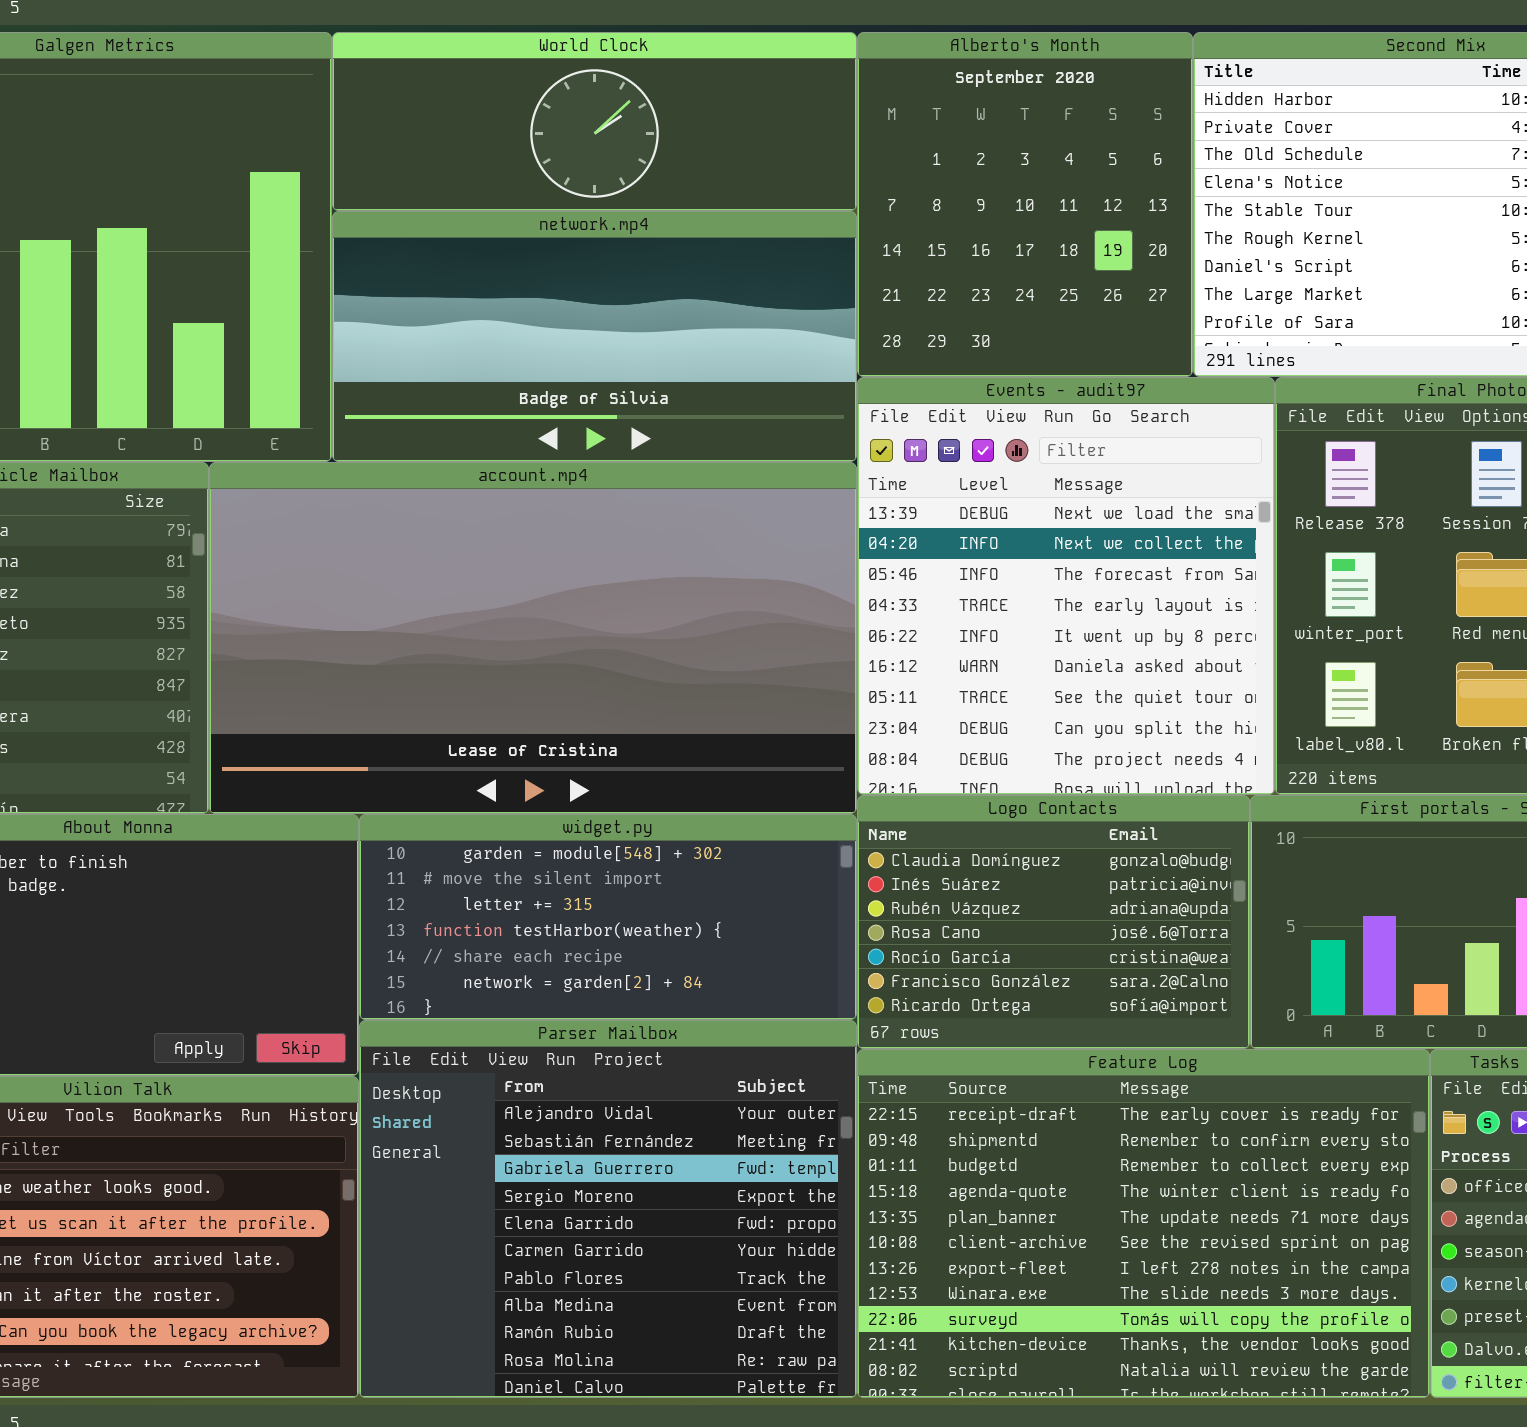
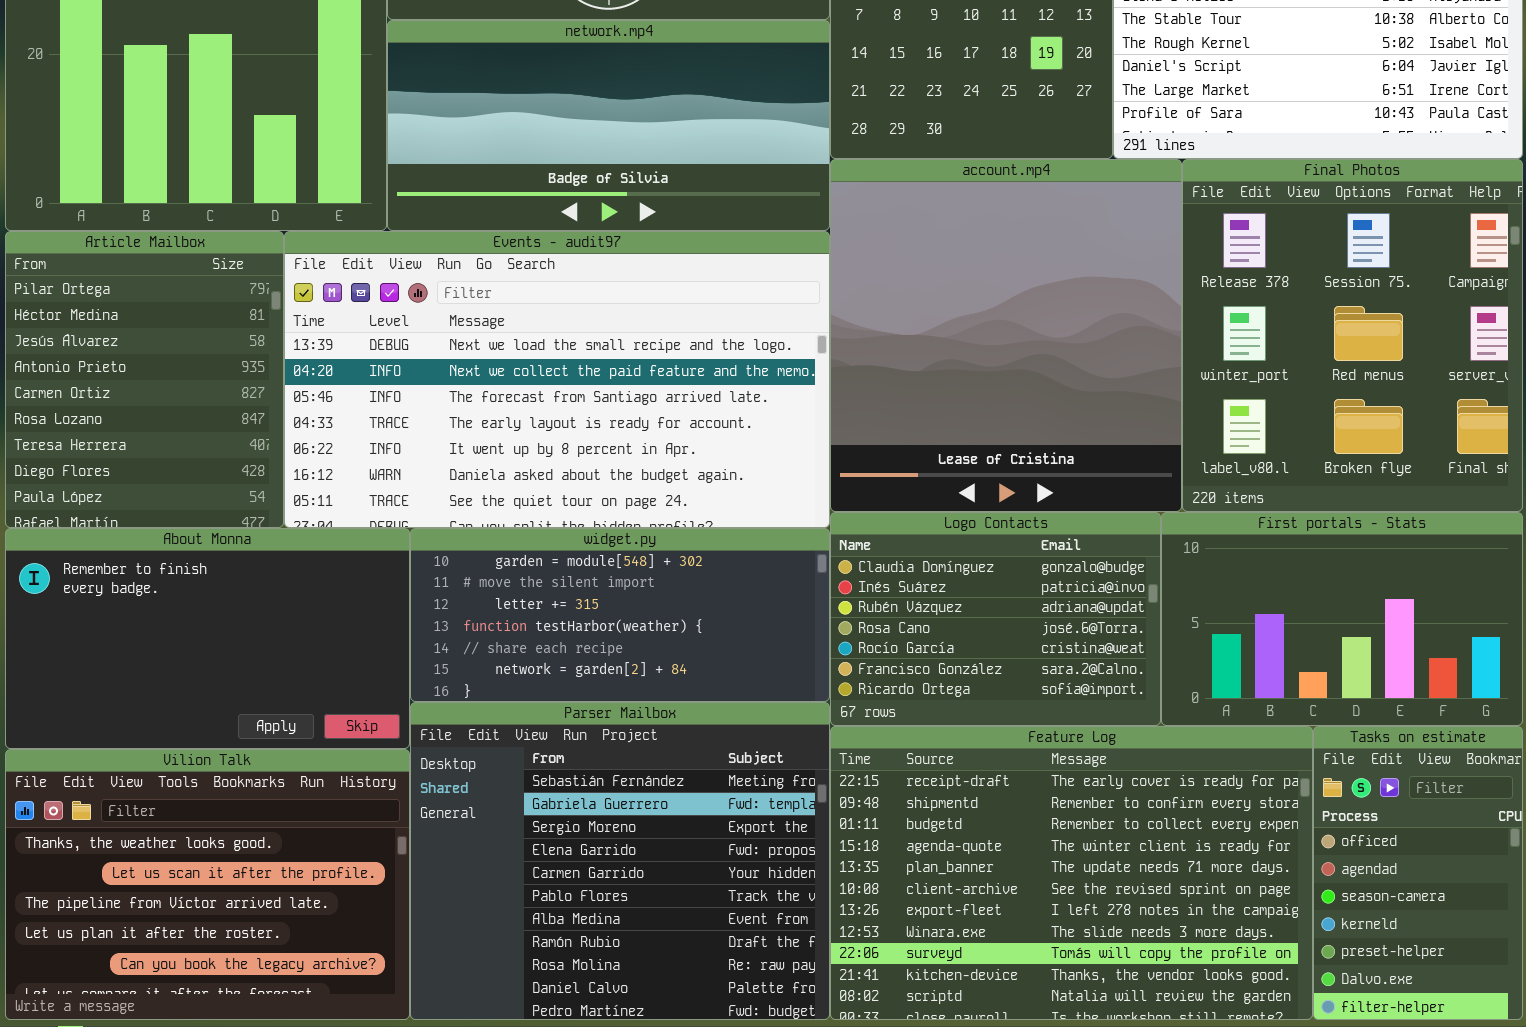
Events - audit97: [857,377,1275,795] -> [284,231,830,528], moved, resized
account.mp4: [209,462,857,814] -> [830,159,1182,512], moved, resized
Parser Mailbox: [359,1020,857,1398] -> [410,702,830,1020], scrolled down 1 row

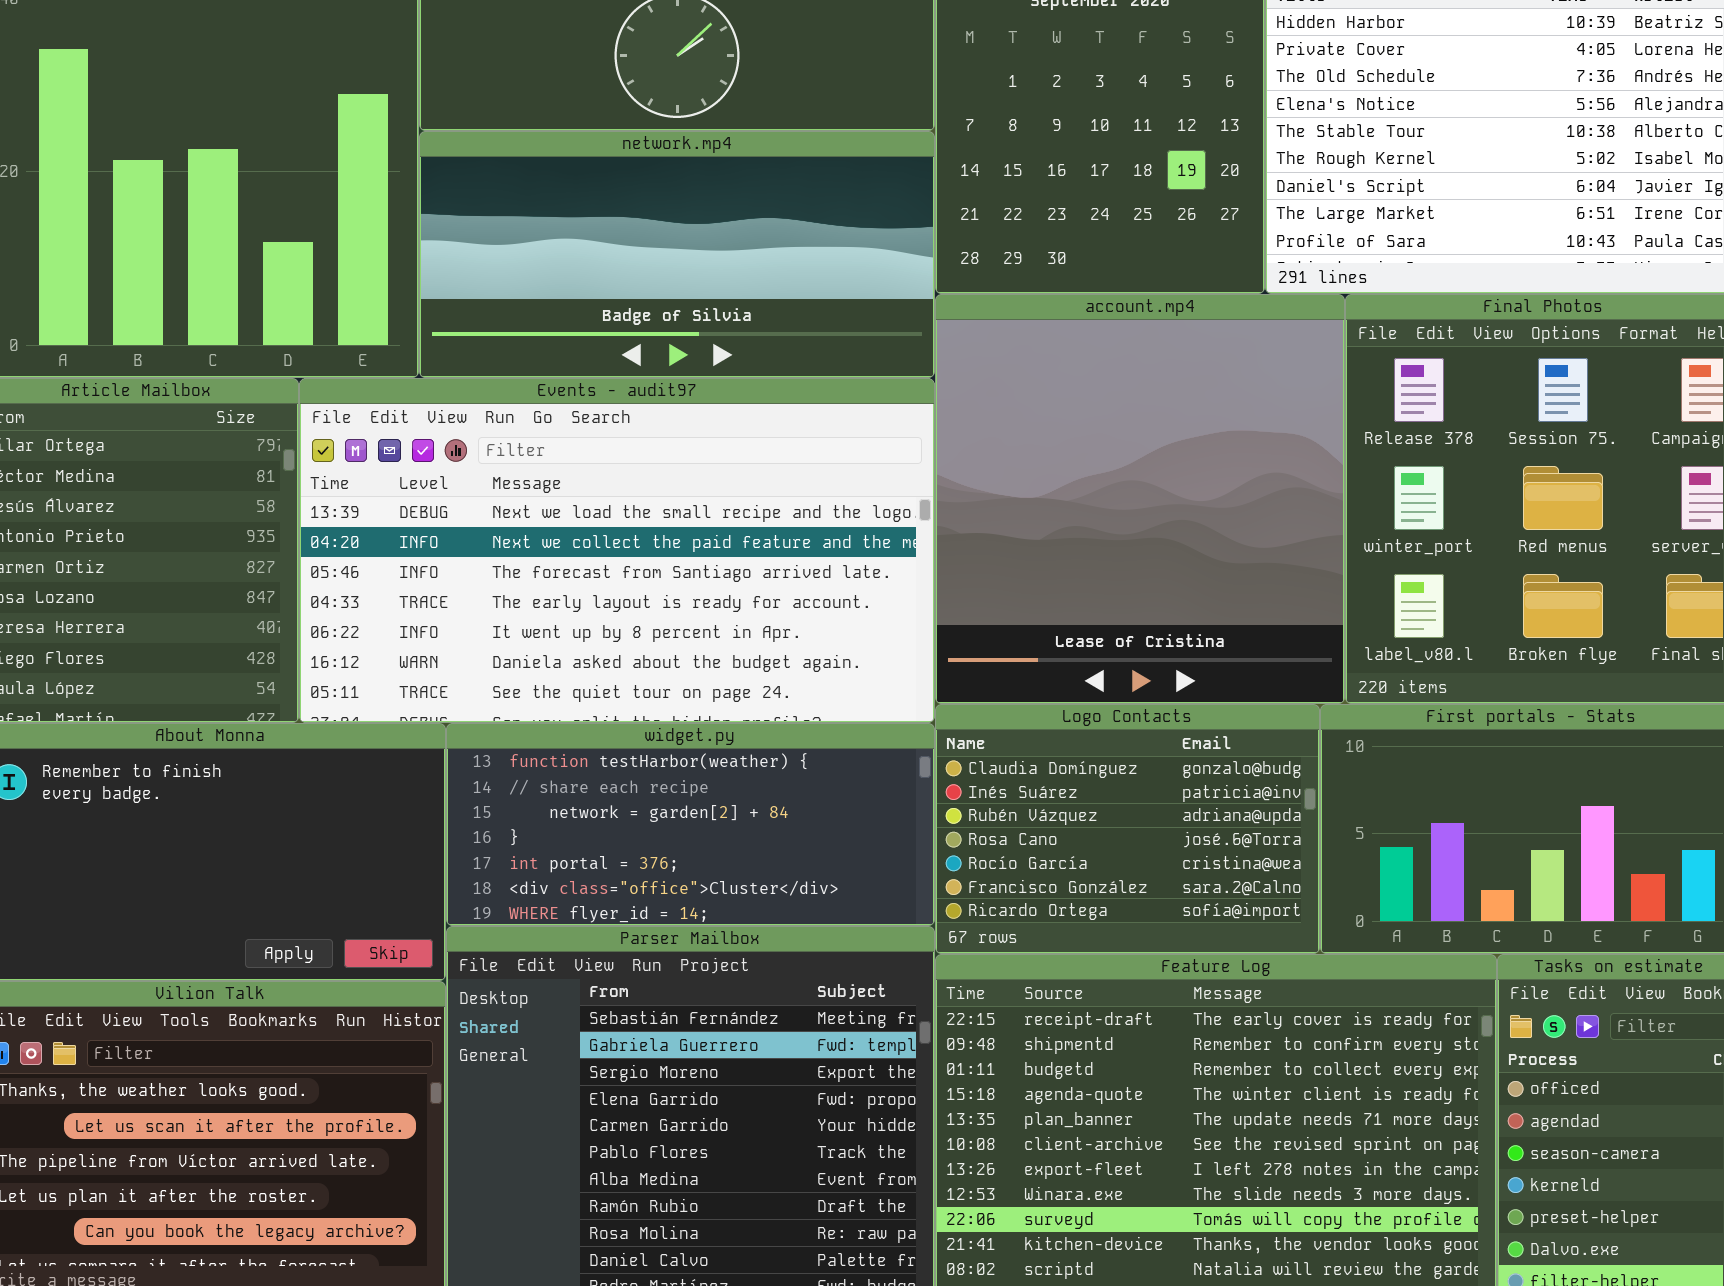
widget.py: [410,528,830,702] -> [446,723,935,926], scrolled down 3 rows

